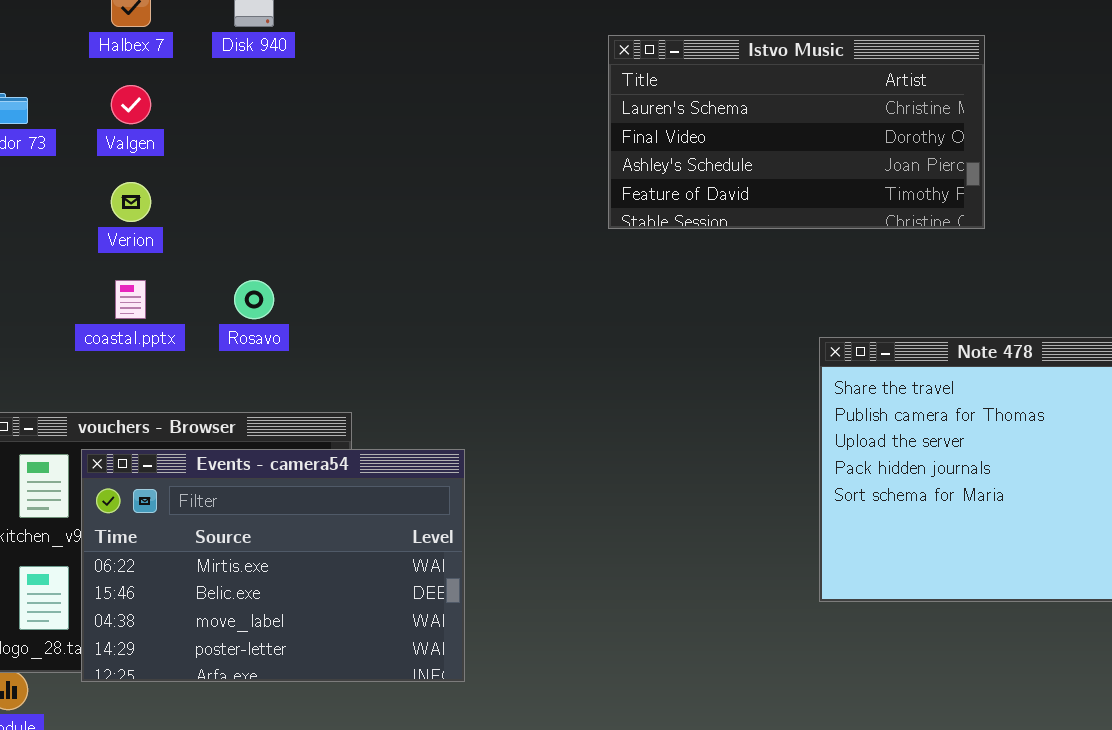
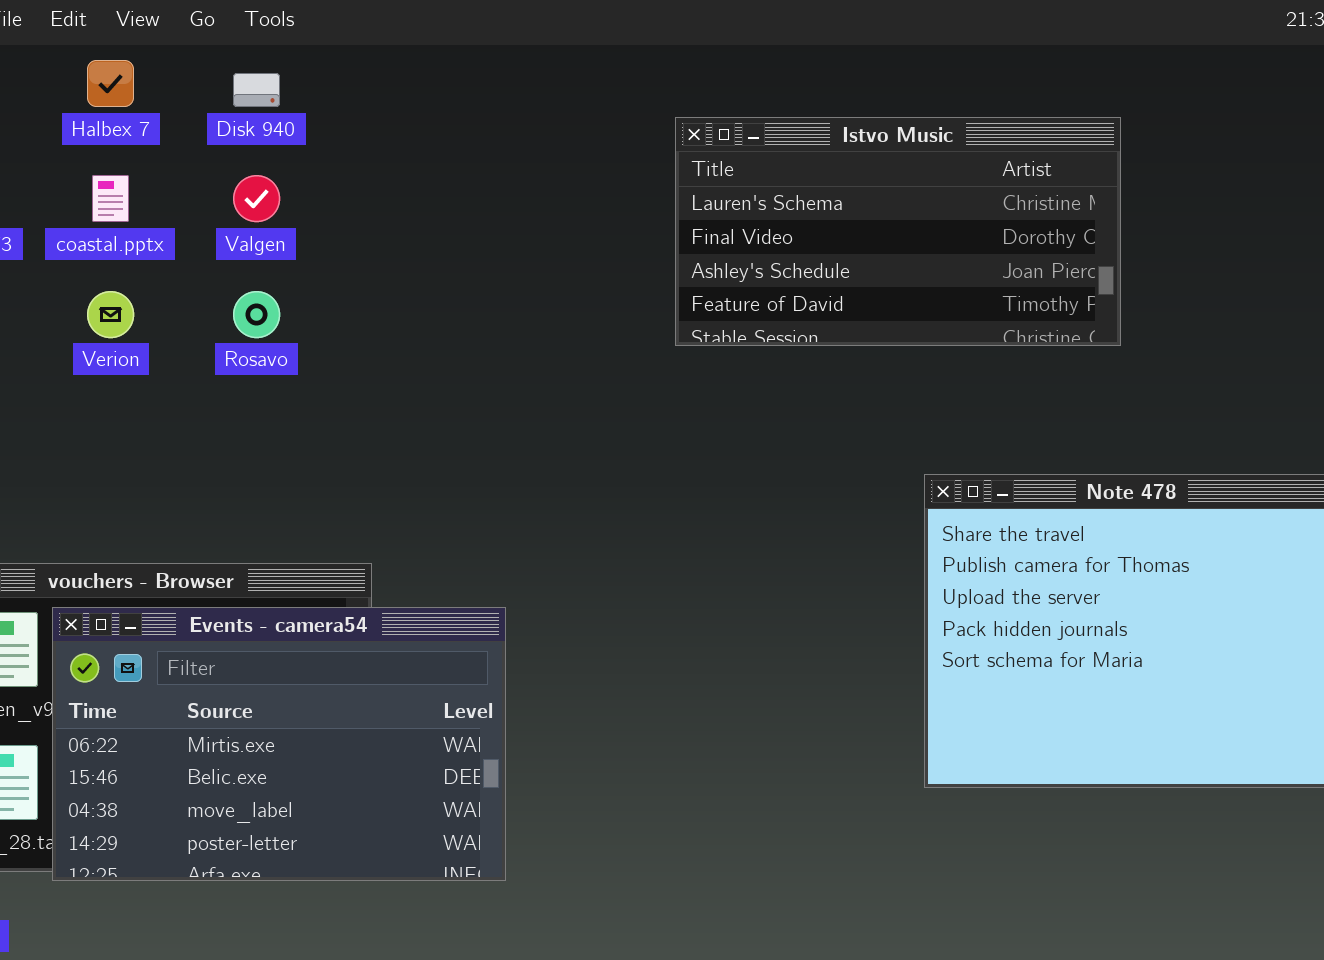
Valgen: [111,85,151,124] -> [233,175,280,222], moved
coastal.pptx: [115,280,146,319] -> [92,175,129,222], moved
Rosavo: [234,280,274,319] -> [233,291,280,338], moved

